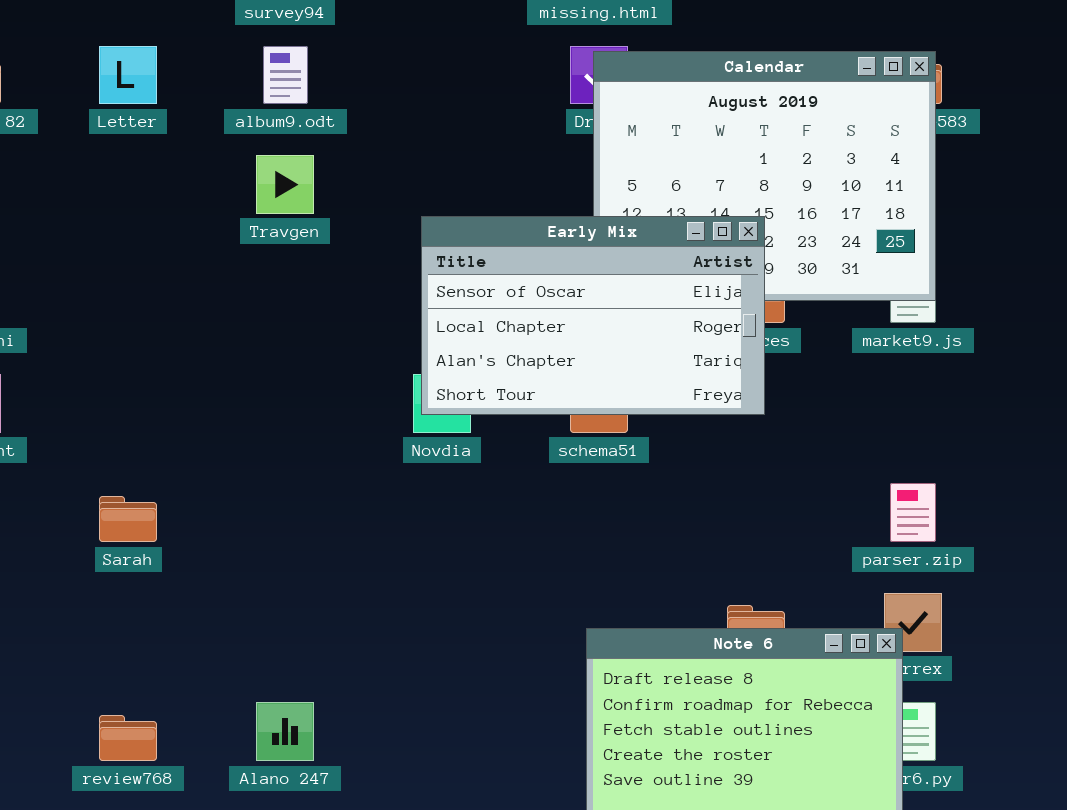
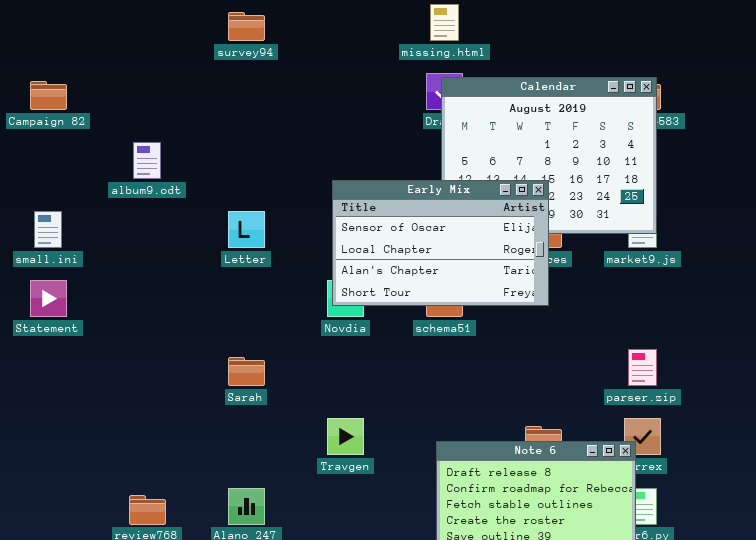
Letter: [99,46,157,104] -> [228,211,265,248], moved
album9.odt: [263,46,308,104] -> [133,142,161,179], moved
Travgen: [256,155,314,214] -> [327,418,364,455], moved
Sarah: [99,496,157,542] -> [228,357,265,386], moved

